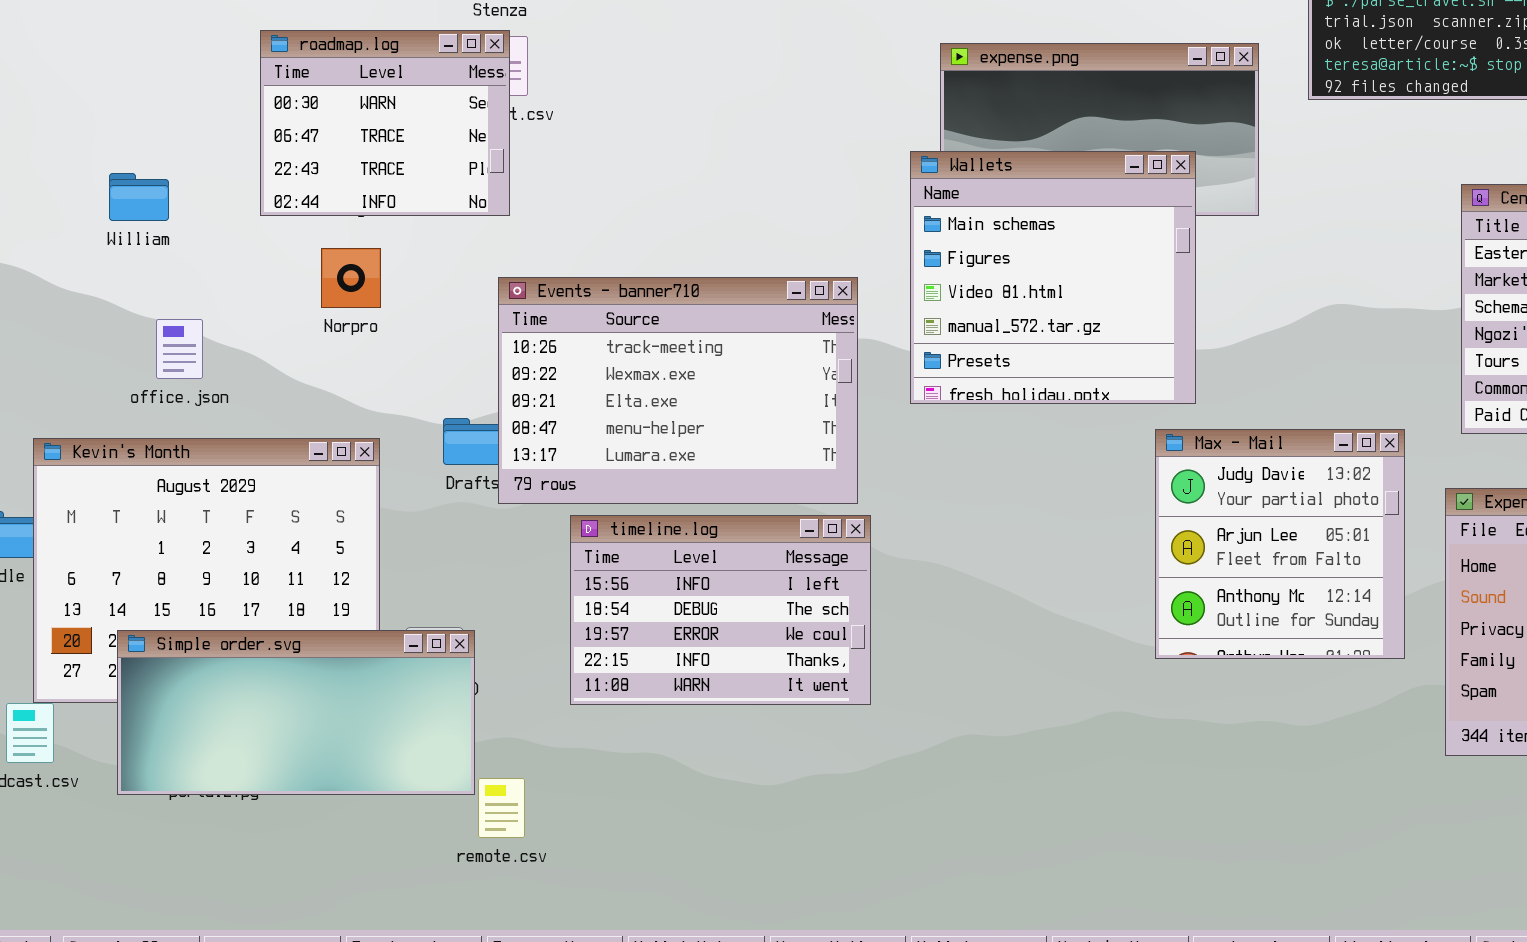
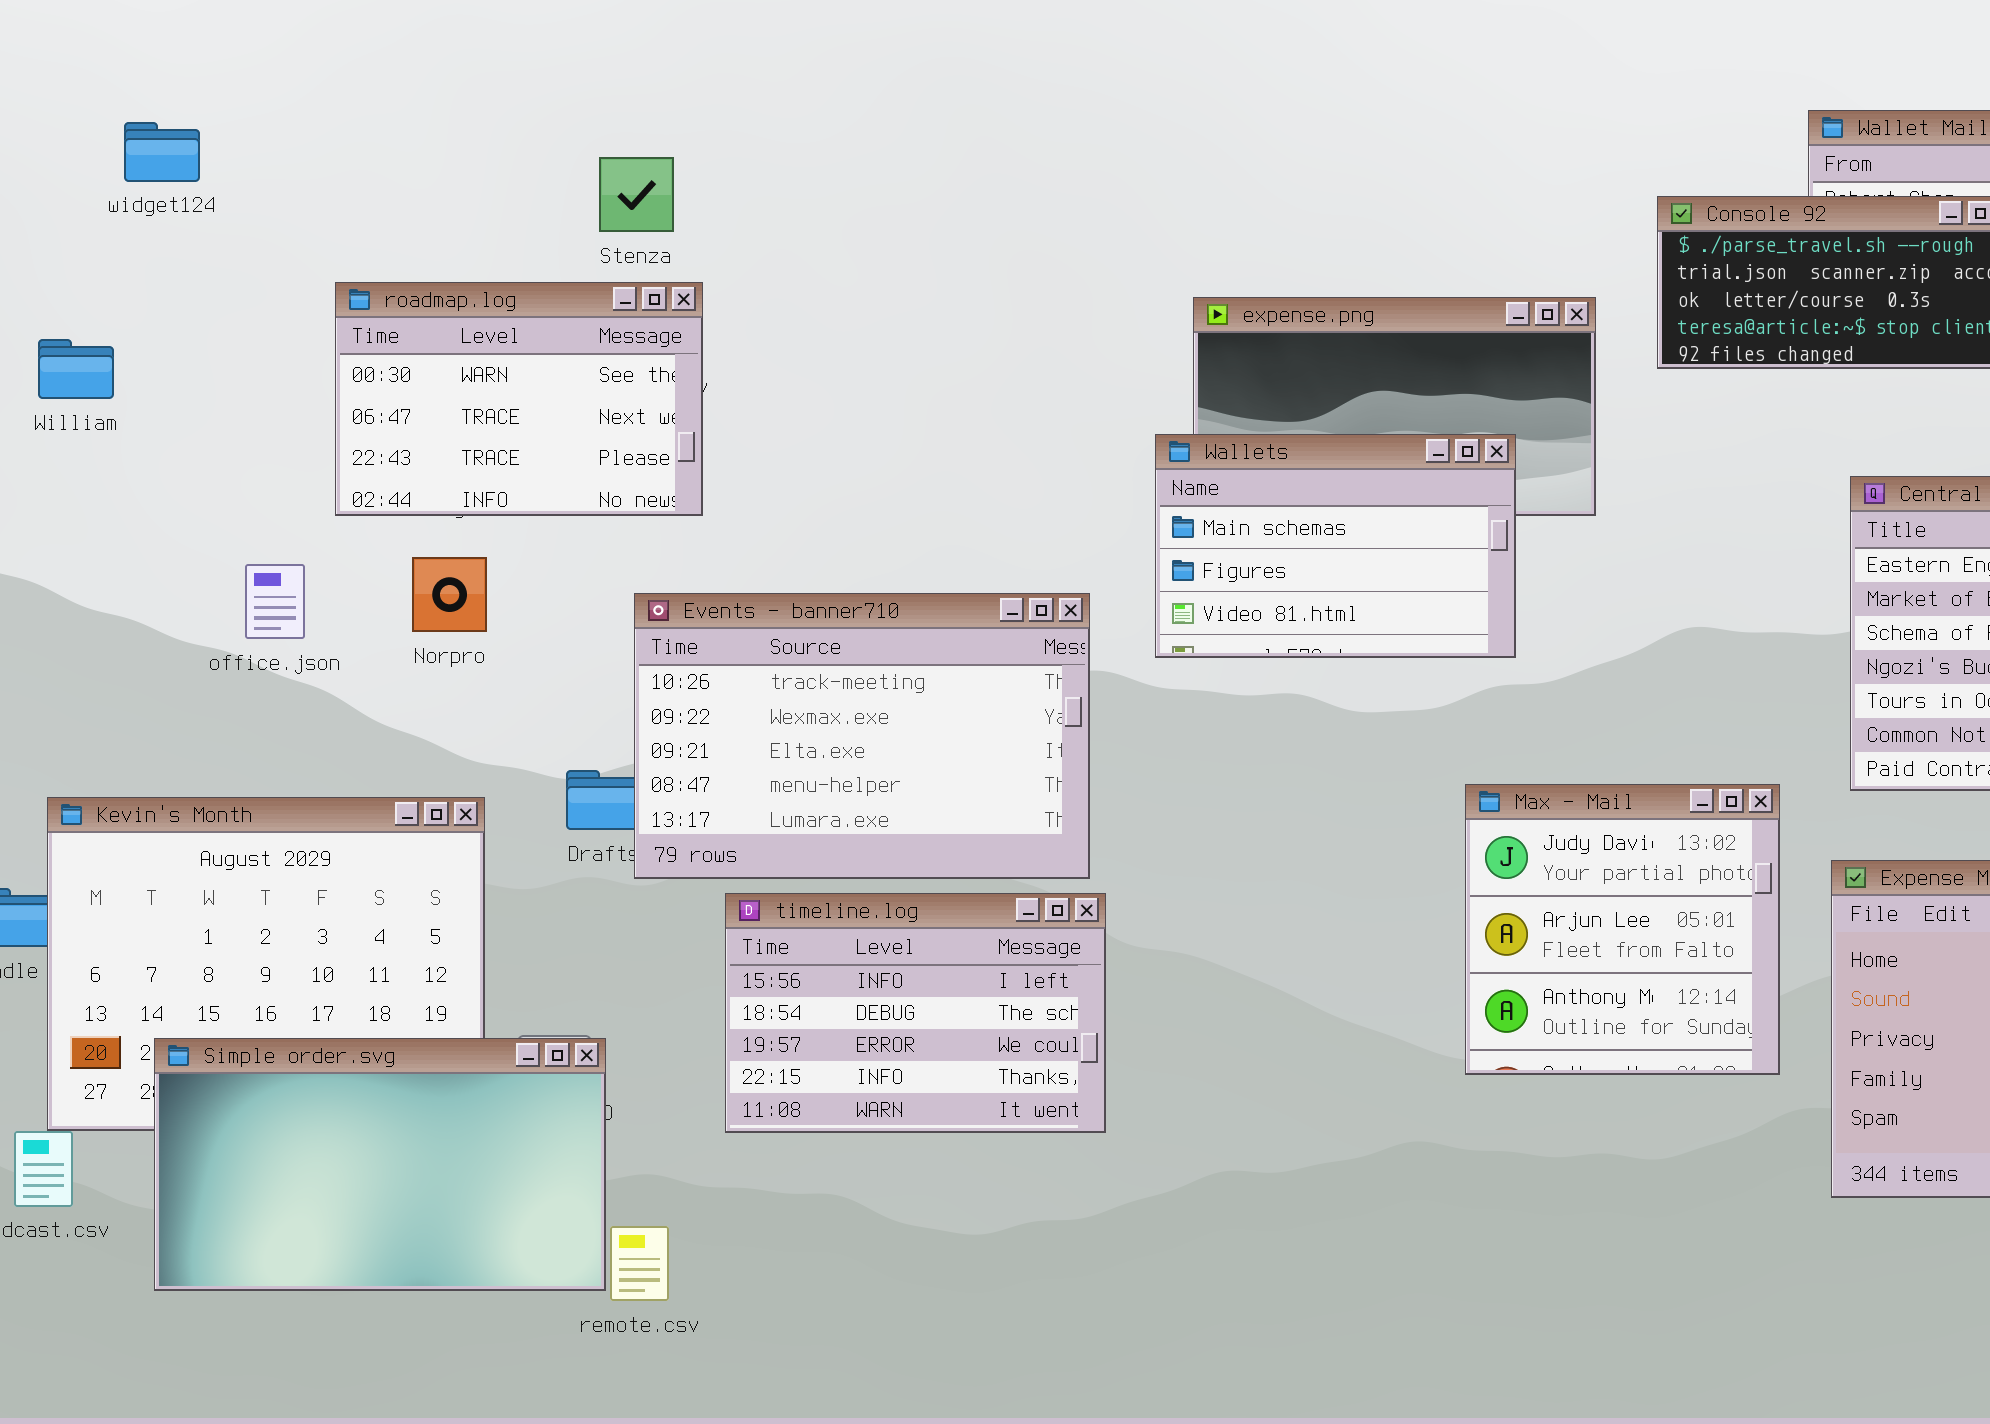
roadmap.log: [260,30,510,216] -> [335,282,703,516], resized
Wallets: [910,151,1196,404] -> [1155,434,1516,658], resized
William: [109,173,169,221] -> [38,339,114,399], moved
office.json: [156,319,203,379] -> [245,564,305,639], moved
Simple order.svg: [117,630,475,795] -> [154,1038,606,1291], resized

